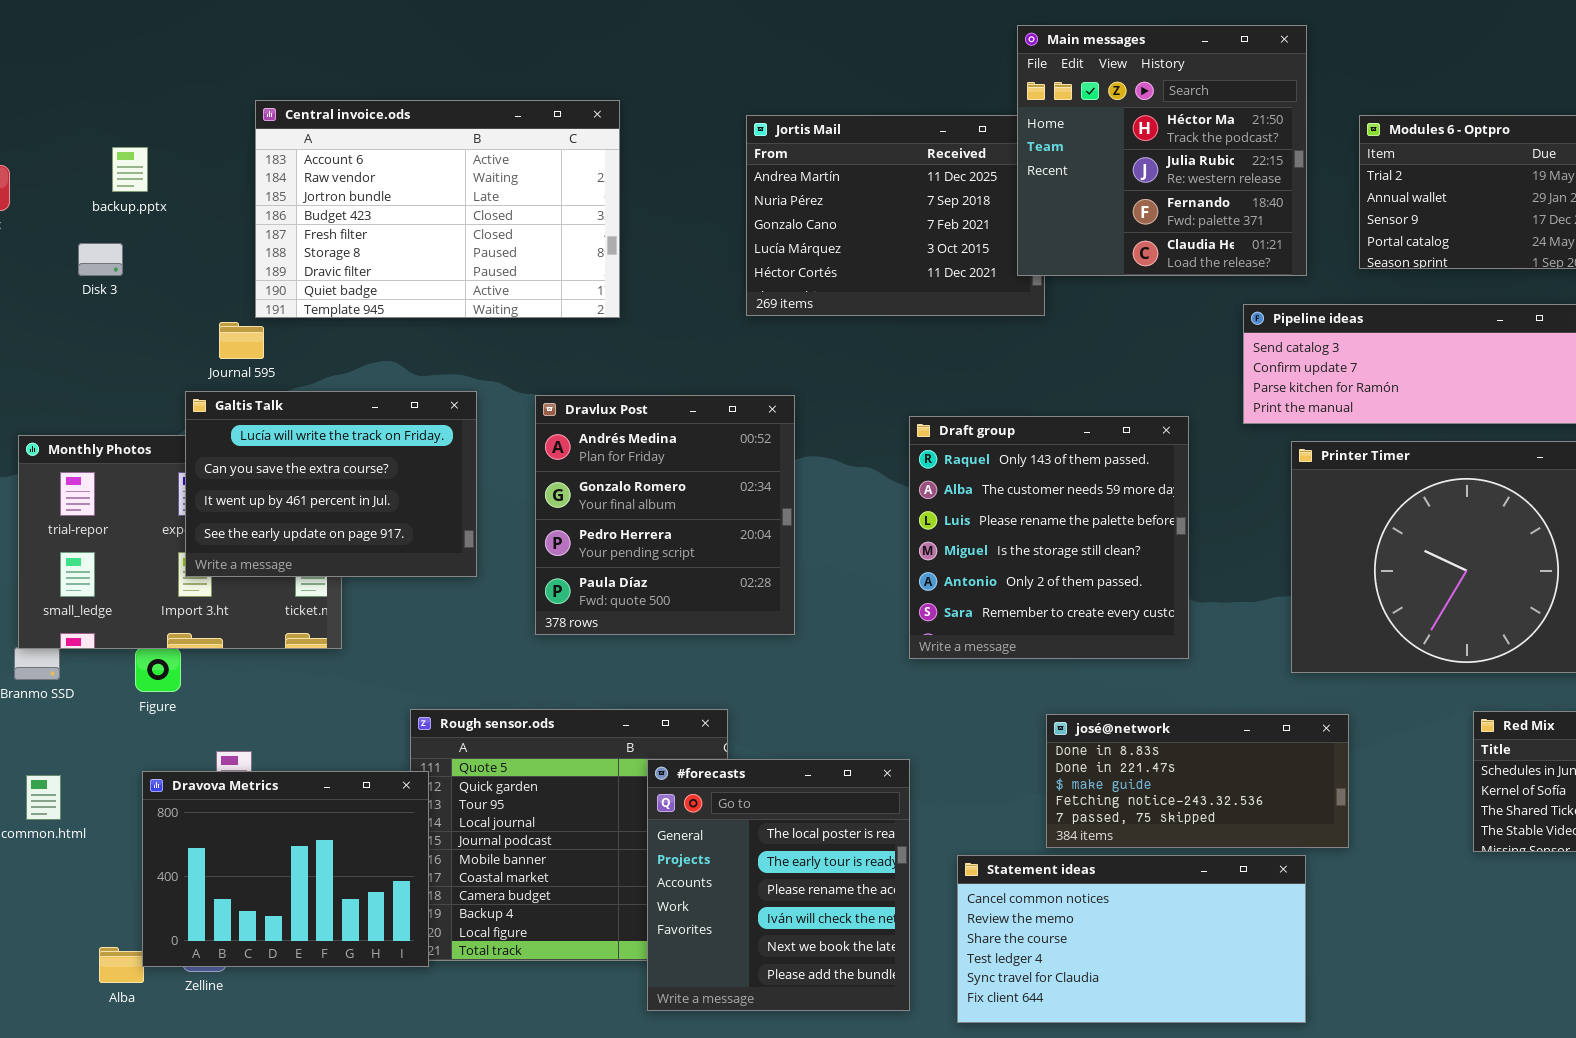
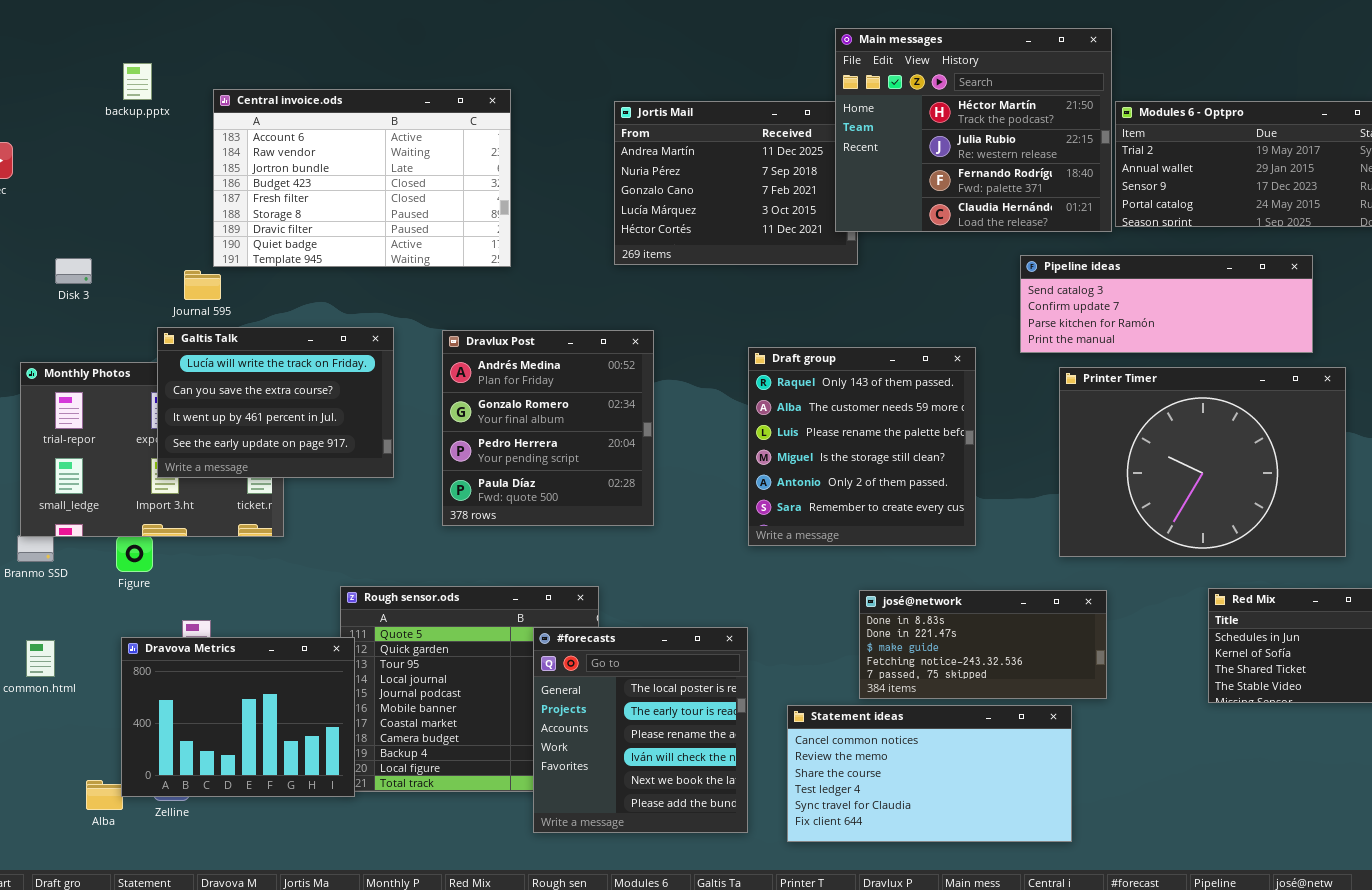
Main messages: [1017,25,1307,276] -> [835,28,1112,232], resized
backup.pptx: [112,147,148,192] -> [123,63,152,100], moved
Disk 3: [78,243,123,276] -> [55,258,92,284], moved

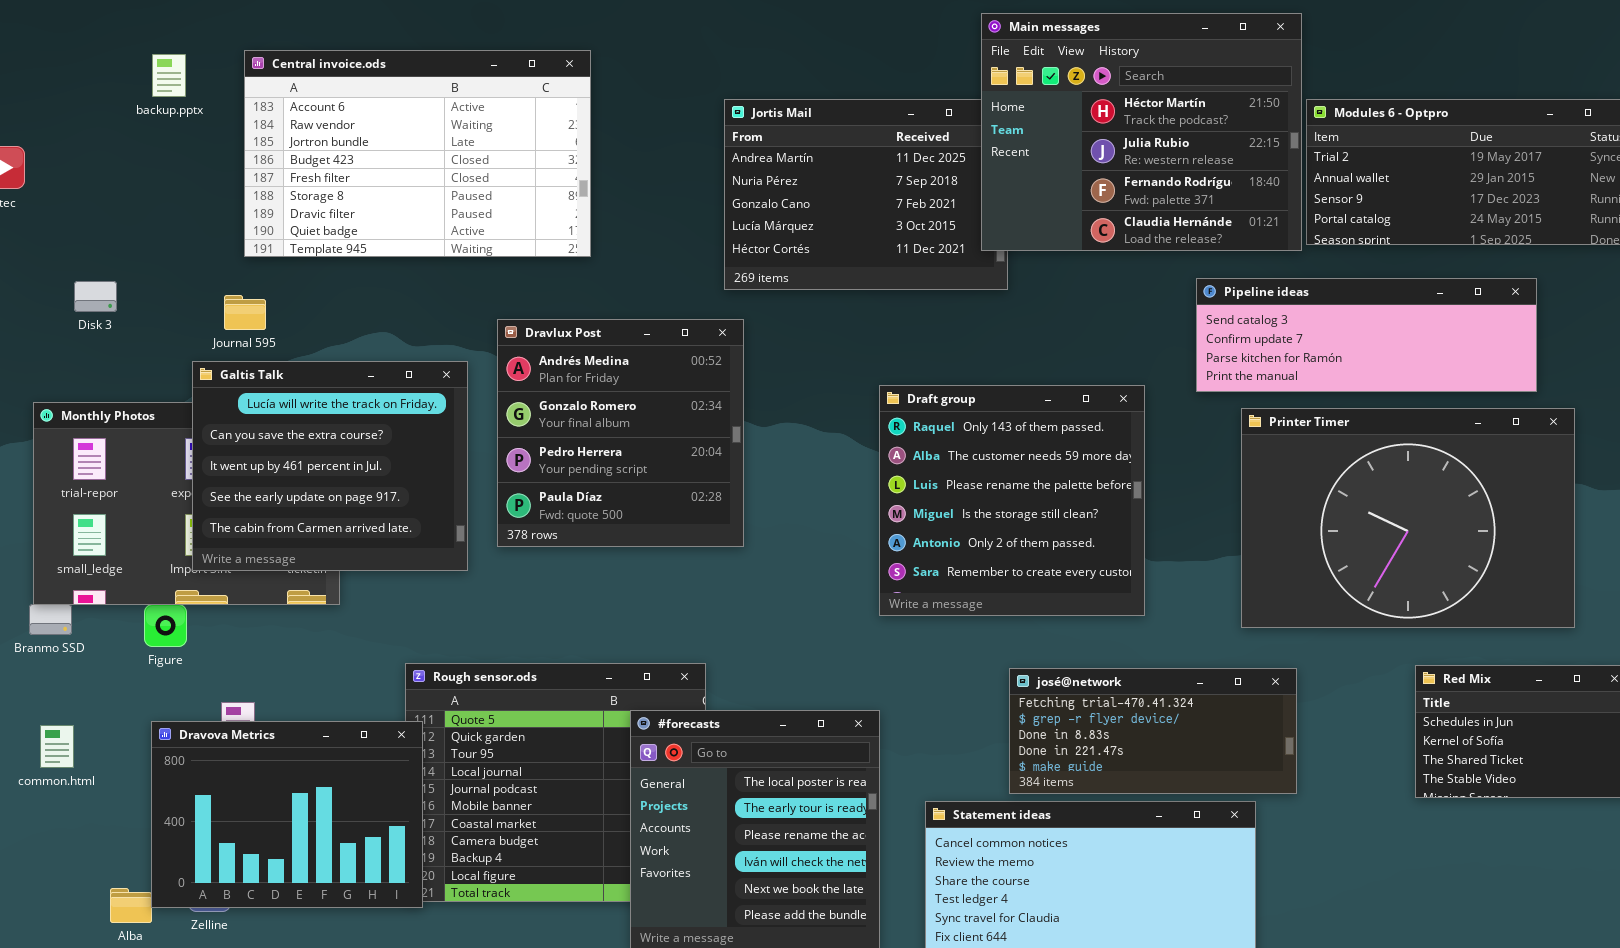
Central invoice.ods: [213,89,511,267] -> [244,50,591,257], moved
Galtis Talk: [157,327,394,478] -> [192,361,468,571], resized
Dravlux Post: [442,330,654,526] -> [497,319,744,547], moved
josé@network: [859,590,1107,699] -> [1009,668,1297,794], scrolled up 2 rows

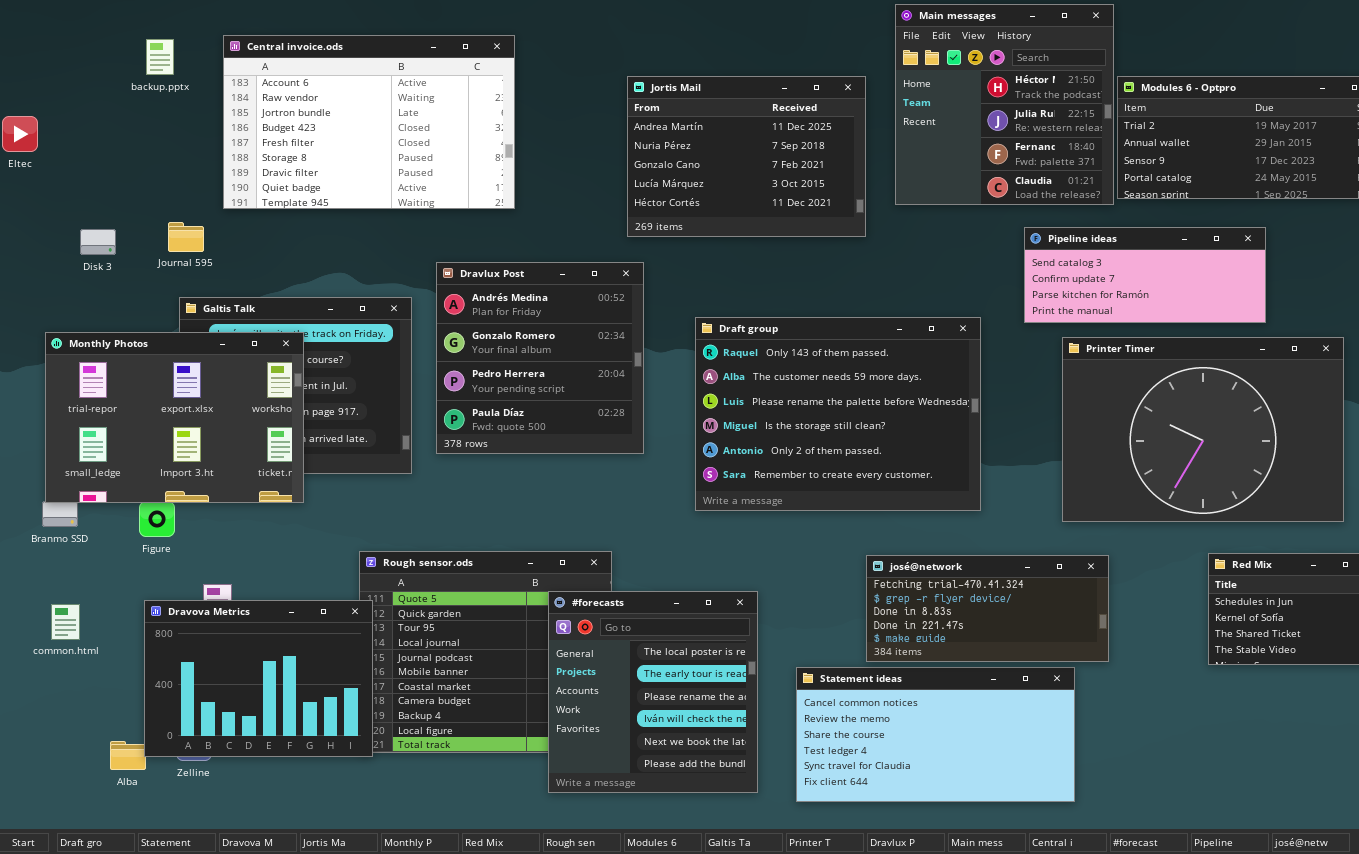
Main messages: [981,13,1302,251] -> [895,4,1114,205], resized
Pipeline ideas: [1196,278,1537,392] -> [1024,227,1266,323], resized
Journal 595: [224,295,266,330] -> [168,222,204,252], moved
Draft group: [879,385,1145,616] -> [695,317,981,511], resized
Monthly Photos: [33,402,340,605] -> [45,332,304,503], raised

